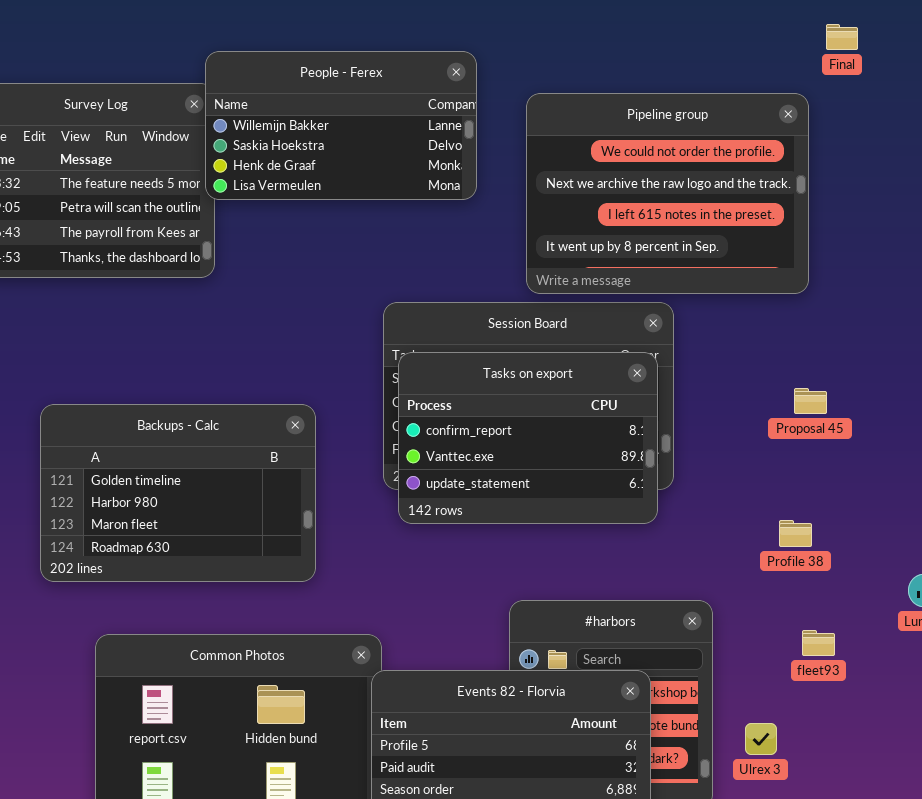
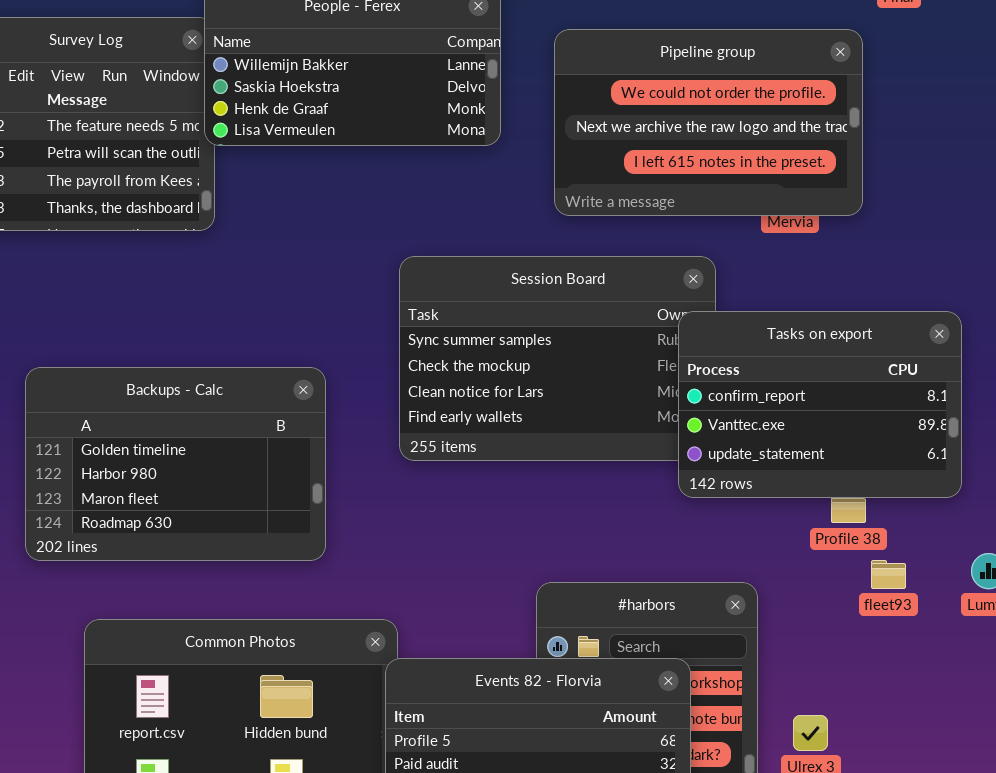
Pipeline group: [526,93,809,294] -> [554,29,863,216], resized
Tasks on export: [398,352,658,524] -> [678,311,962,498], moved
fleet93: [802,630,835,656] -> [871,560,906,589], moved

